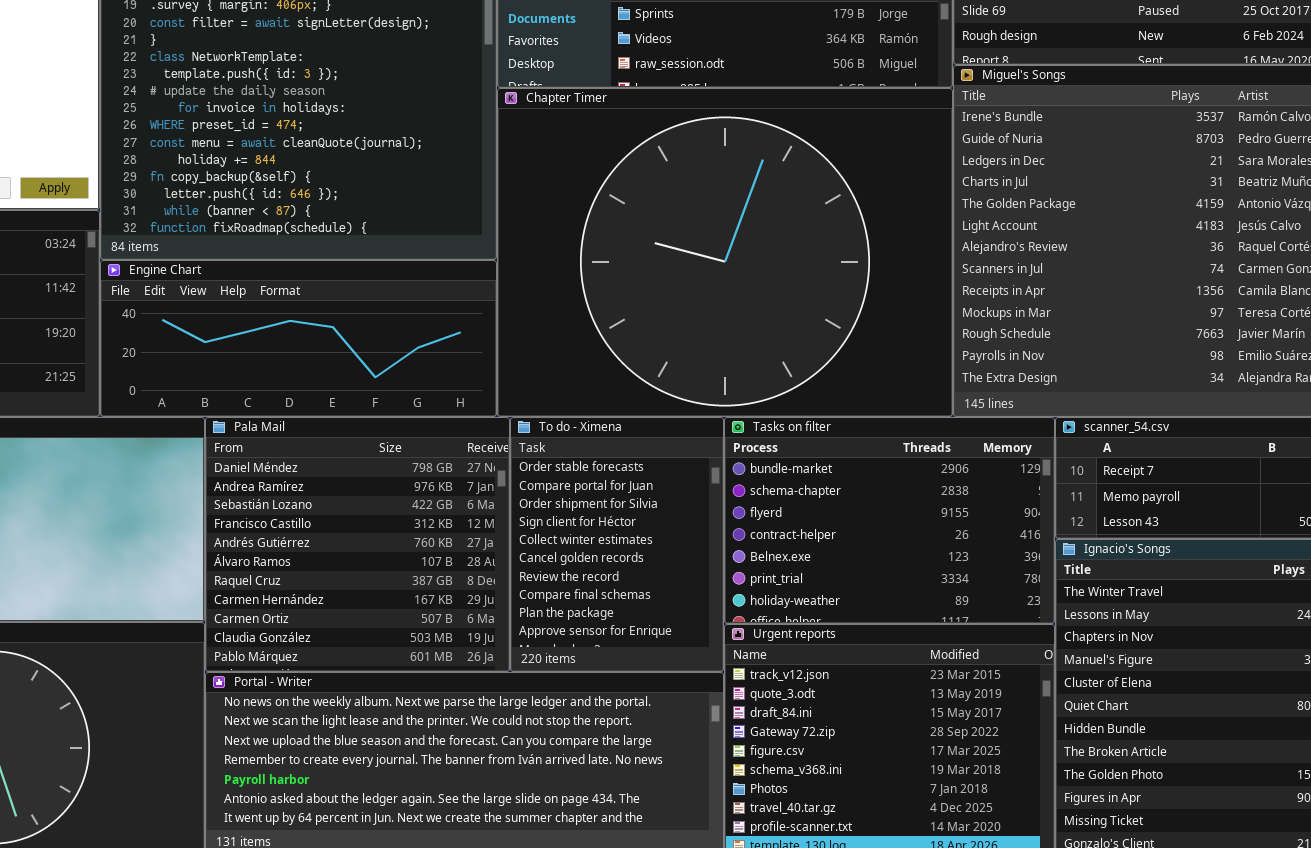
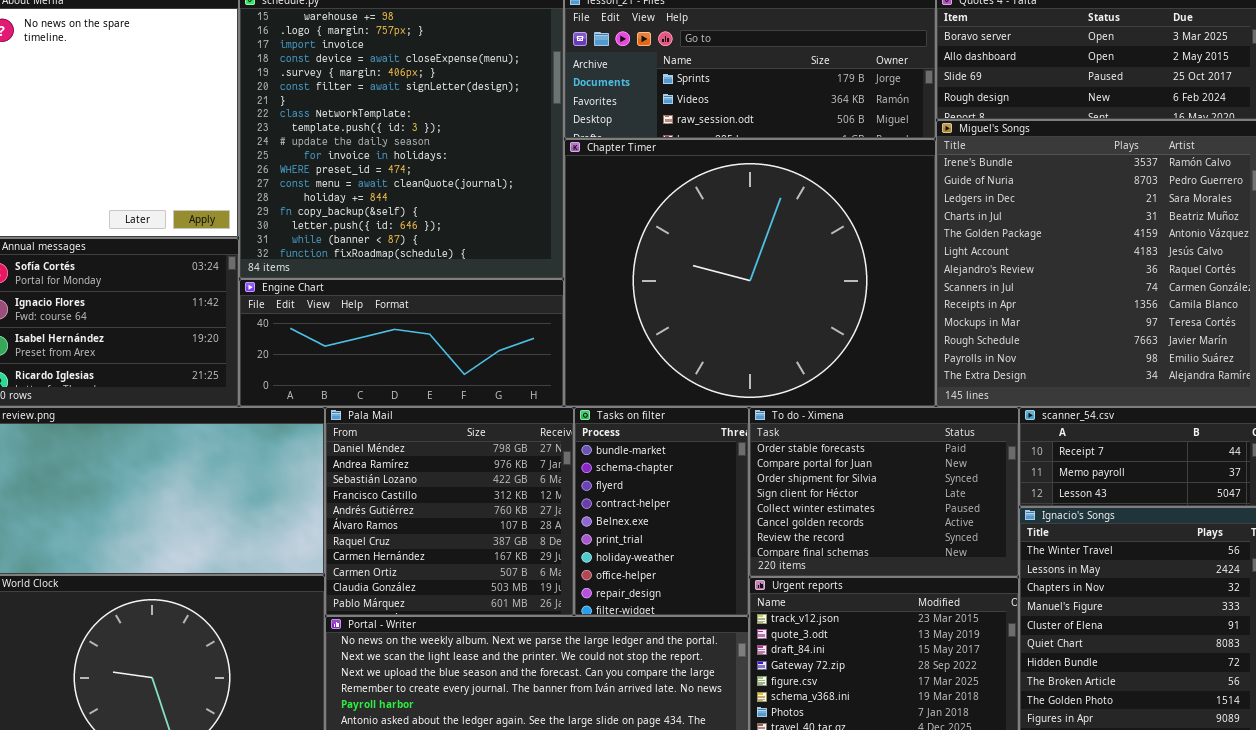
To do - Ximena: [510,417,724,672] -> [749,407,1019,577], moved, resized
Tasks on filter: [724,417,1055,624] -> [574,407,749,616], moved, resized

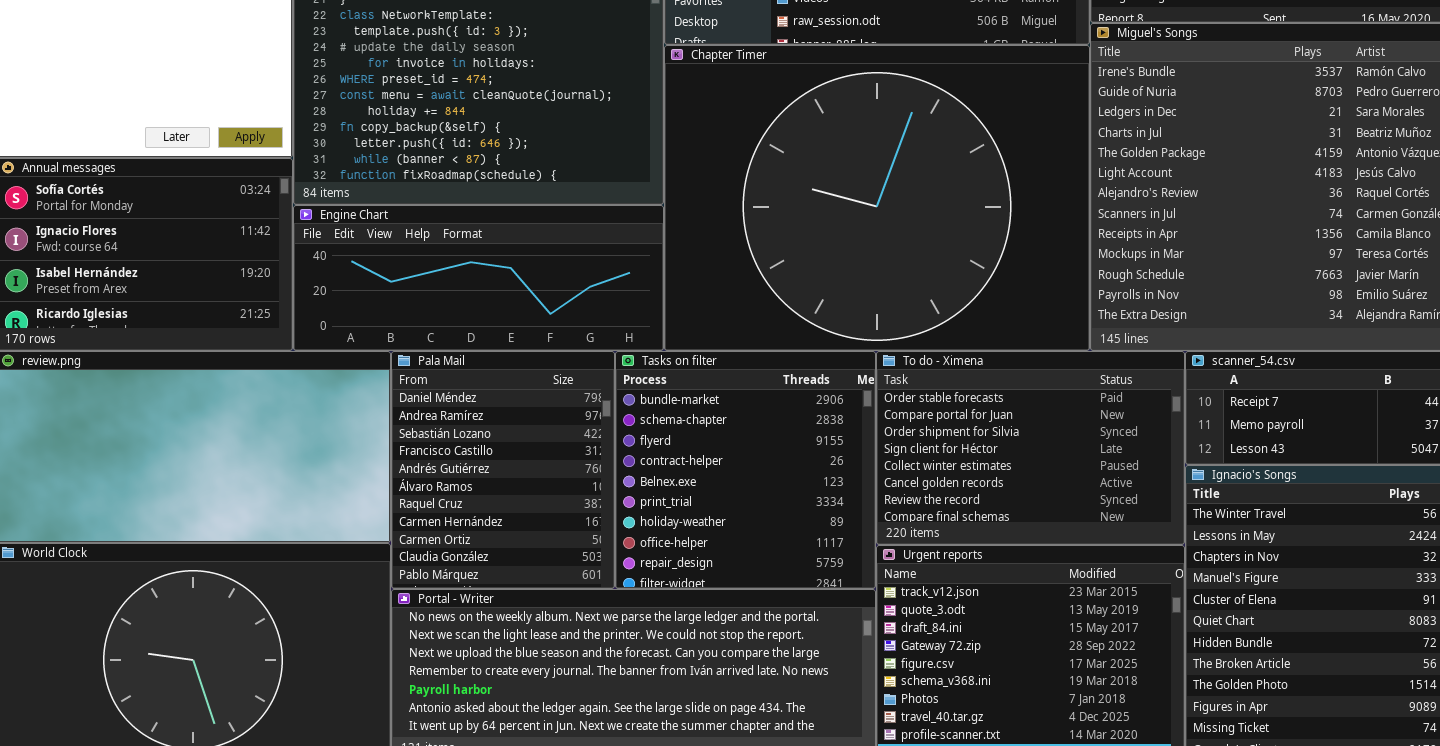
Pala Mail: [325,407,574,616] -> [391,351,615,589], resized
Tasks on filter: [574,407,749,616] -> [615,351,876,589], resized

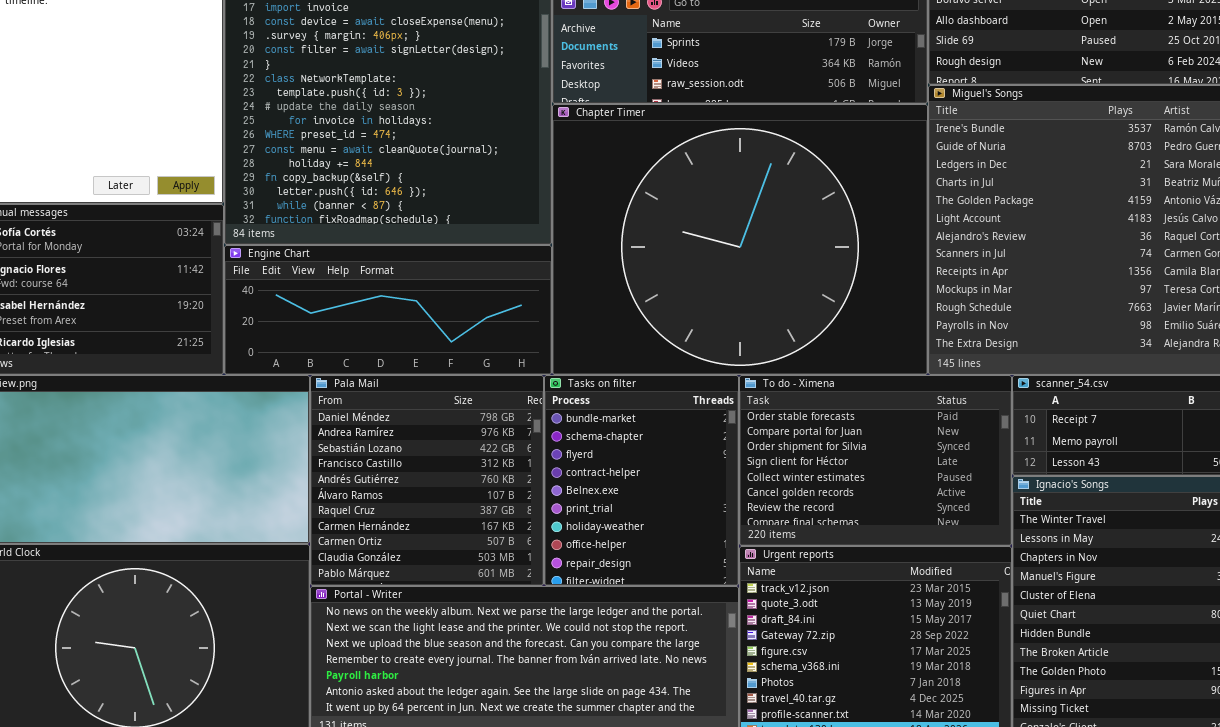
Pala Mail: [391,351,615,589] -> [310,375,544,586], resized
Tasks on filter: [615,351,876,589] -> [544,375,739,586], resized

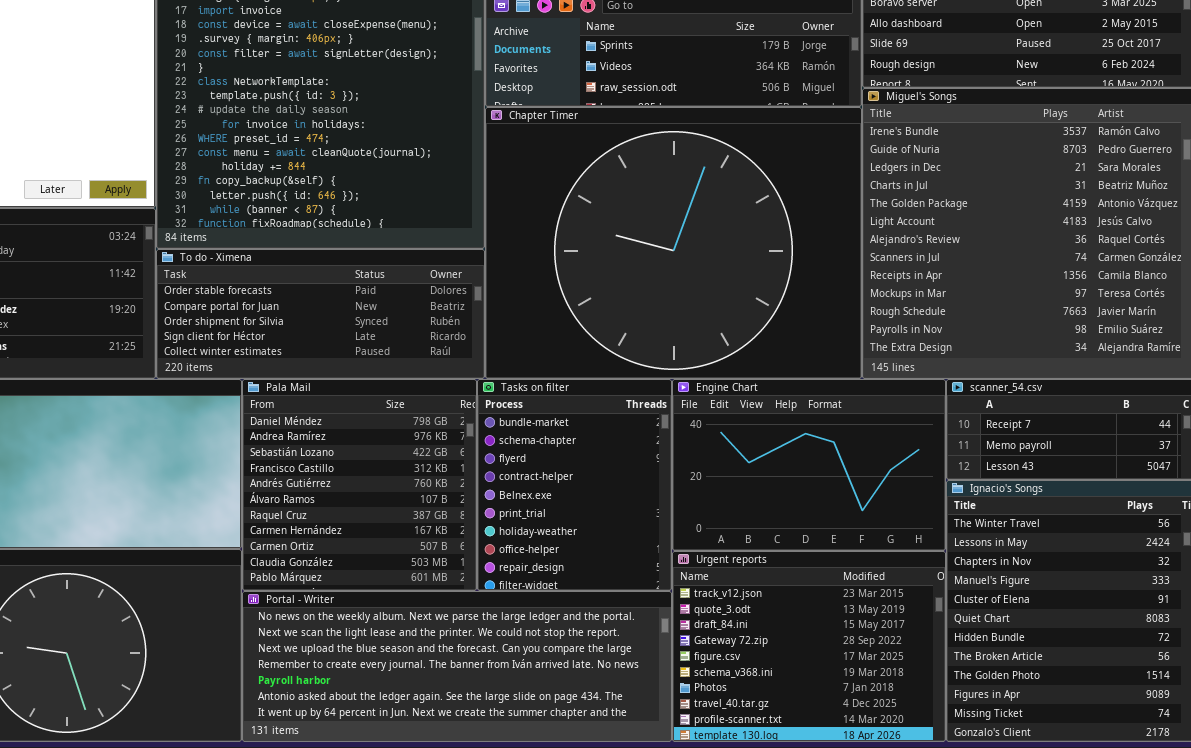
Engine Chart: [224,245,552,375] -> [672,379,946,551], moved, resized
To do - Ximena: [739,375,1012,546] -> [156,249,485,379], moved, resized

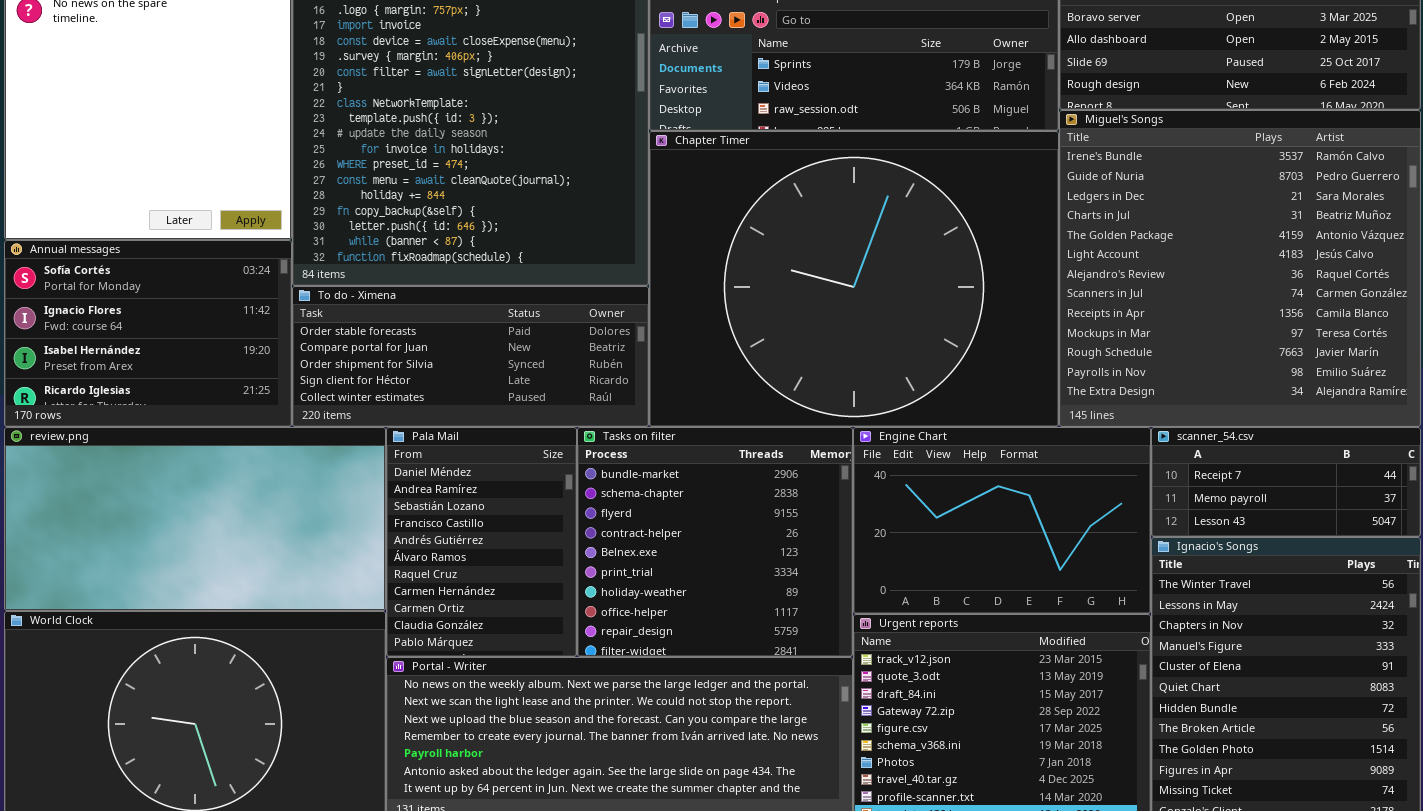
Pala Mail: [242,379,477,591] -> [386,427,577,657], resized
Tasks on filter: [477,379,672,591] -> [577,427,853,657], resized

